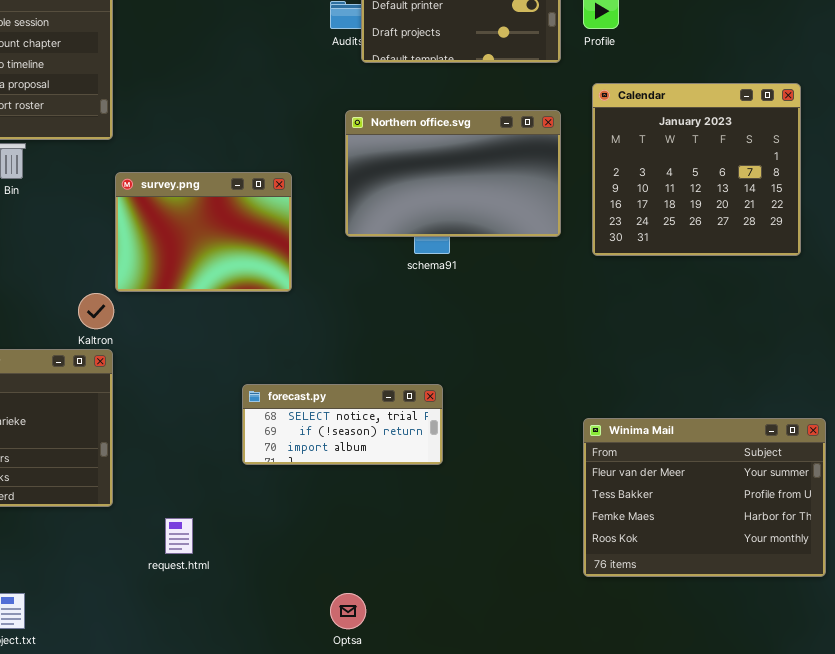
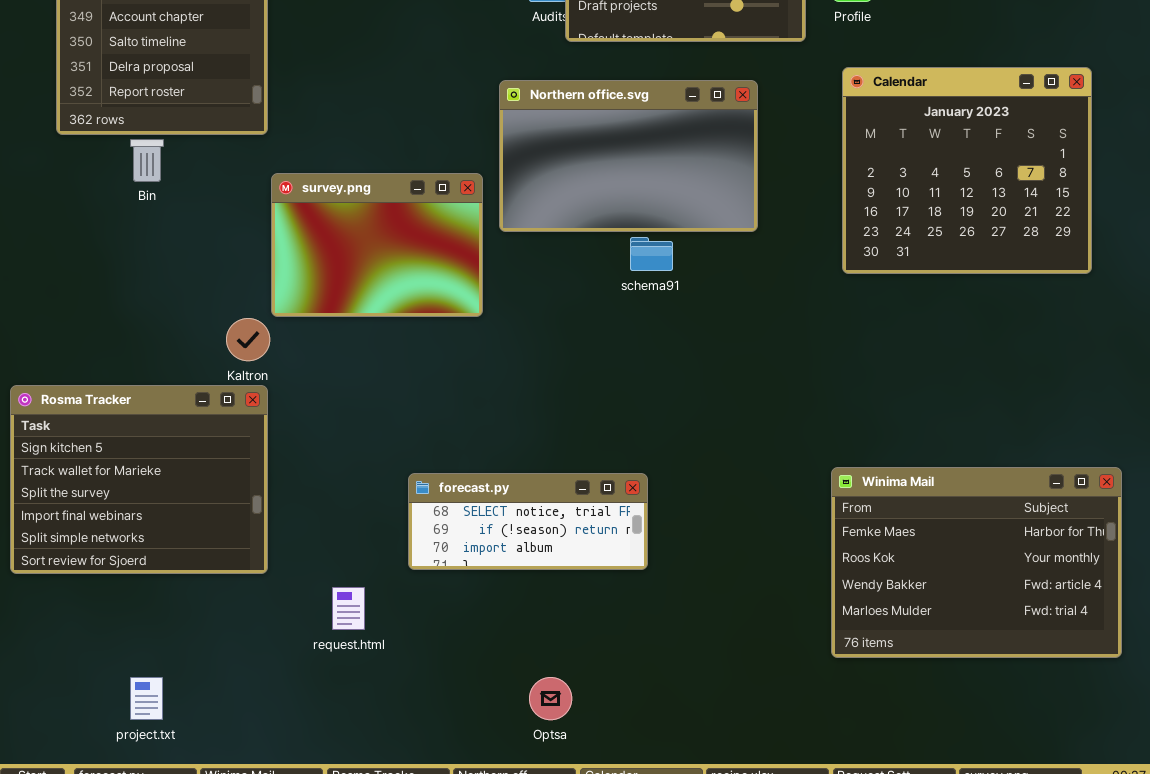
Northern office.svg: [345,110,561,237] -> [499,80,758,232], moved
forecast.py: [242,384,443,465] -> [408,473,648,570], moved
Winima Mail: [583,418,826,577] -> [831,467,1122,658], scrolled down 2 rows

